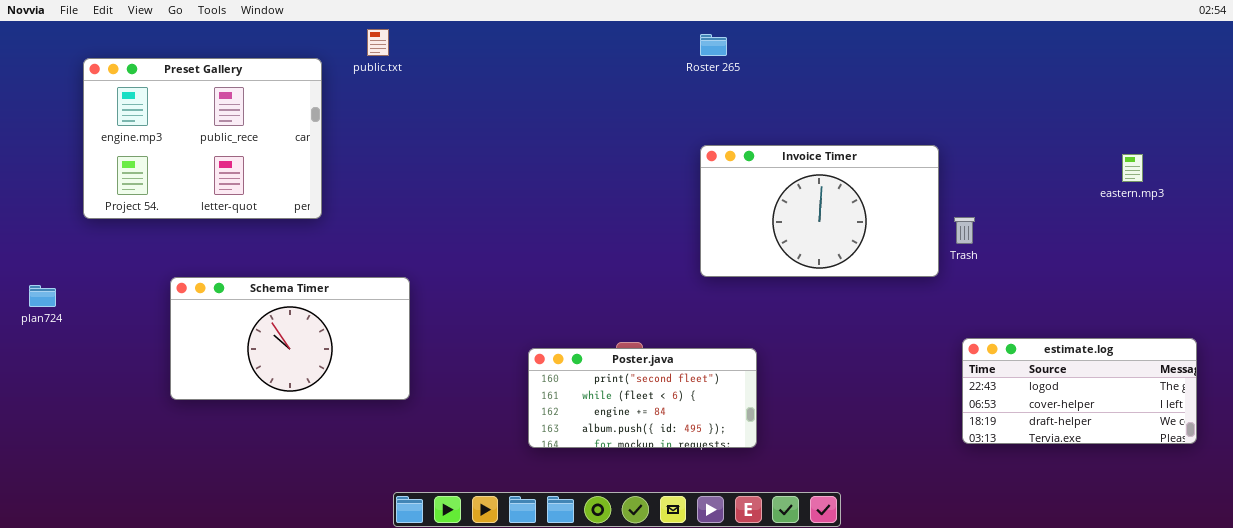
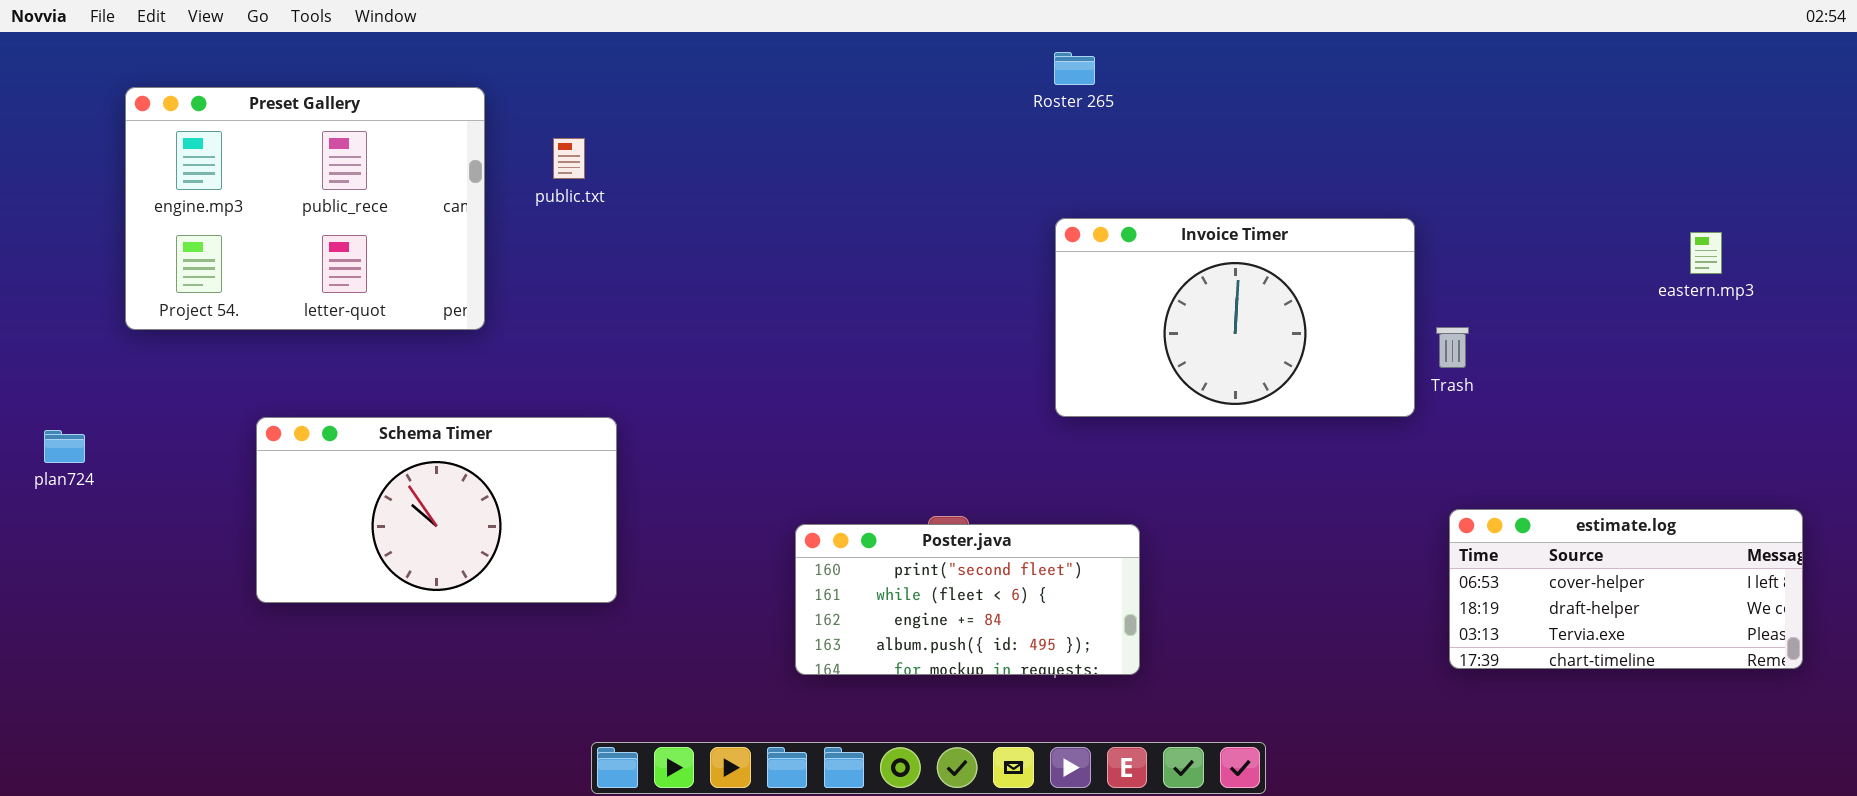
public.txt: [367,29,389,56] -> [553,138,585,179], moved
estimate.log: [962,338,1197,444] -> [1449,509,1803,669], scrolled down 1 row

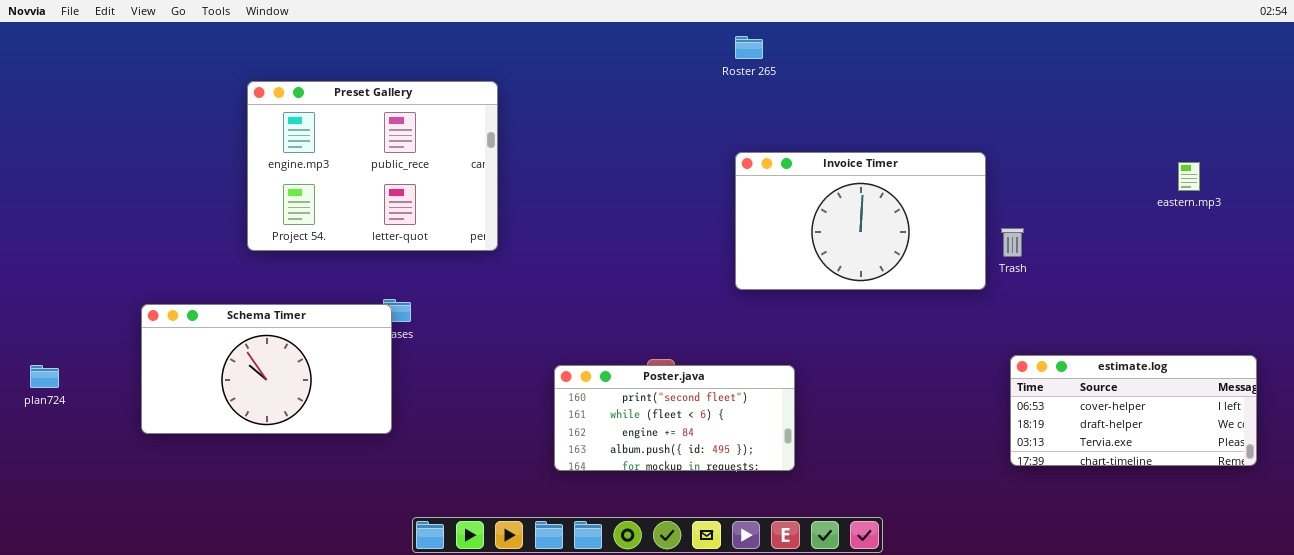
Preset Gallery: [125,87,485,330] -> [247,81,498,251], moved
Schema Timer: [256,417,617,603] -> [141,304,392,434], moved
plan724: [44,430,85,463] -> [30,365,59,388], moved

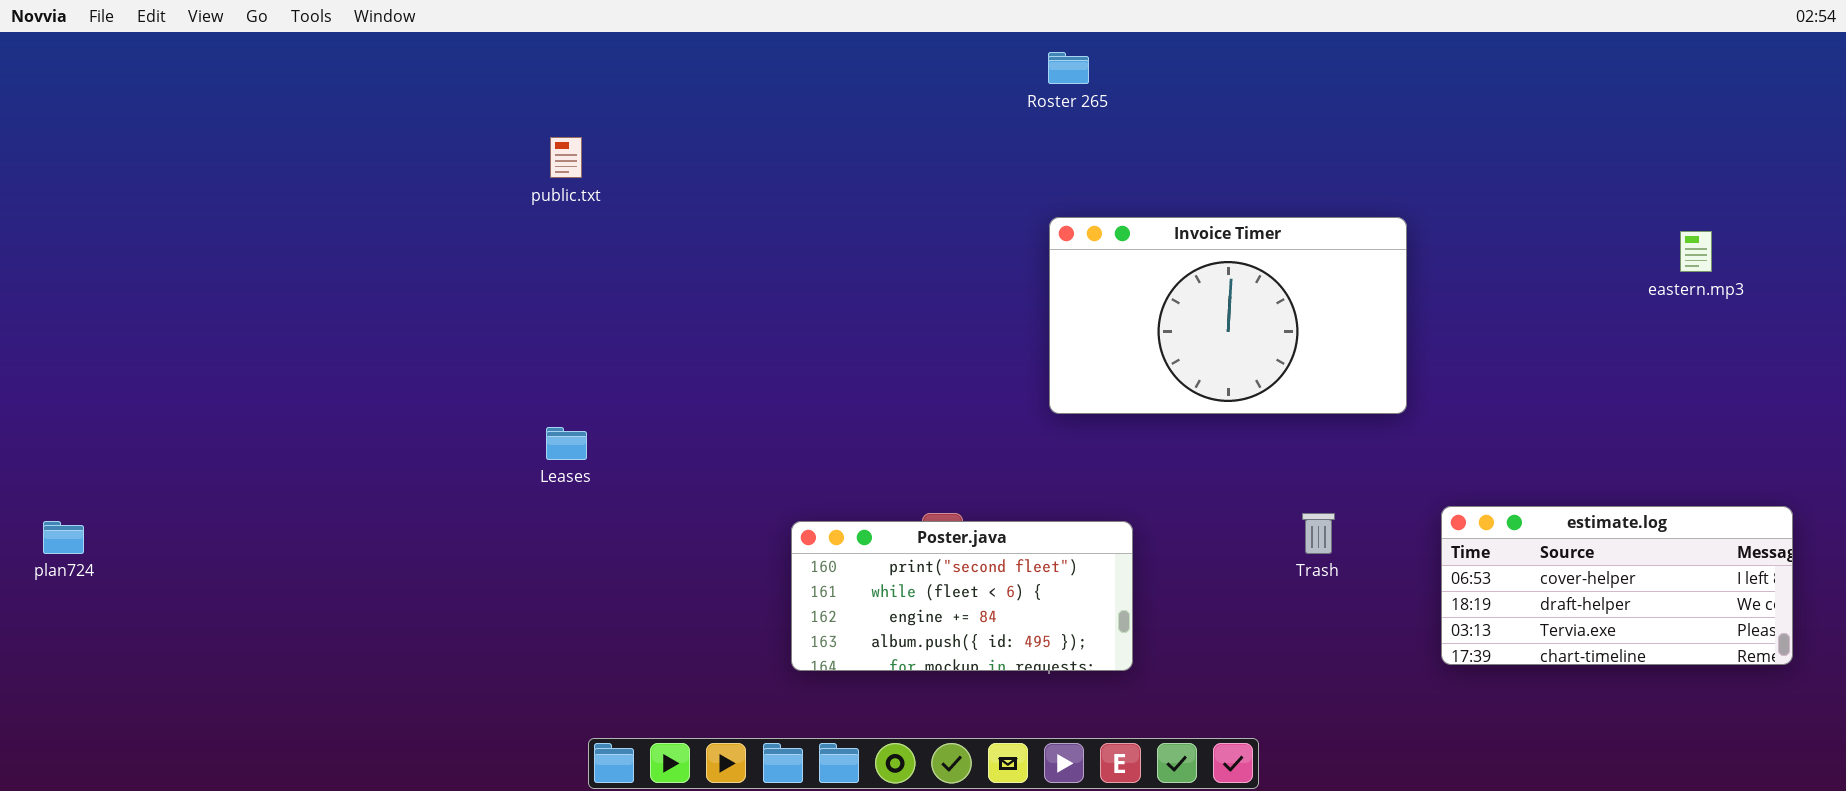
Preset Gallery: [247,81,498,251] -> none, closed
Trash: [1001,228,1024,257] -> [1302,513,1335,554], moved
Schema Timer: [141,304,392,434] -> none, closed

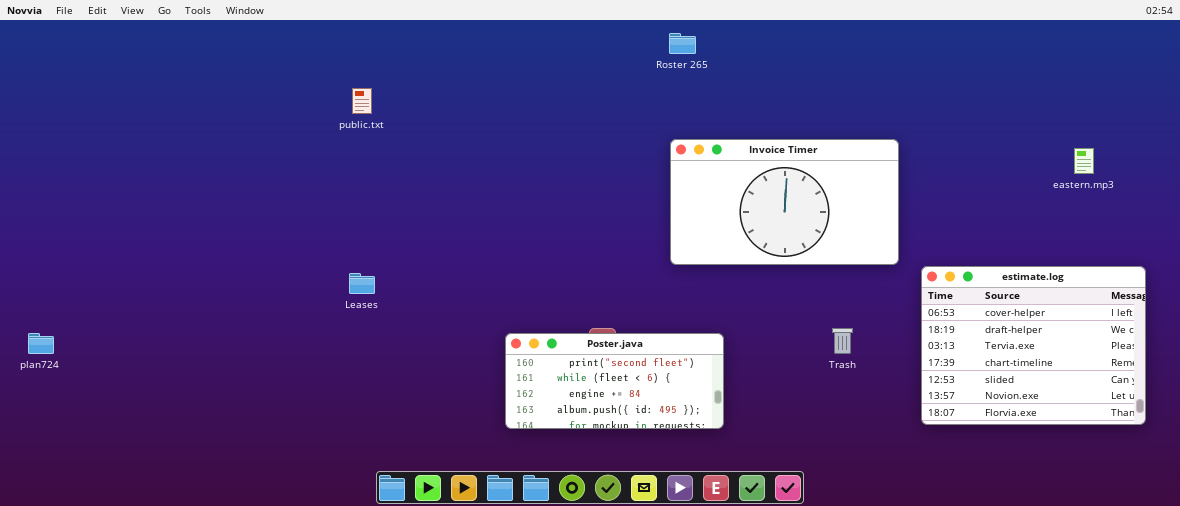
estimate.log: [1441,506,1793,665] -> [921,266,1146,425], resized

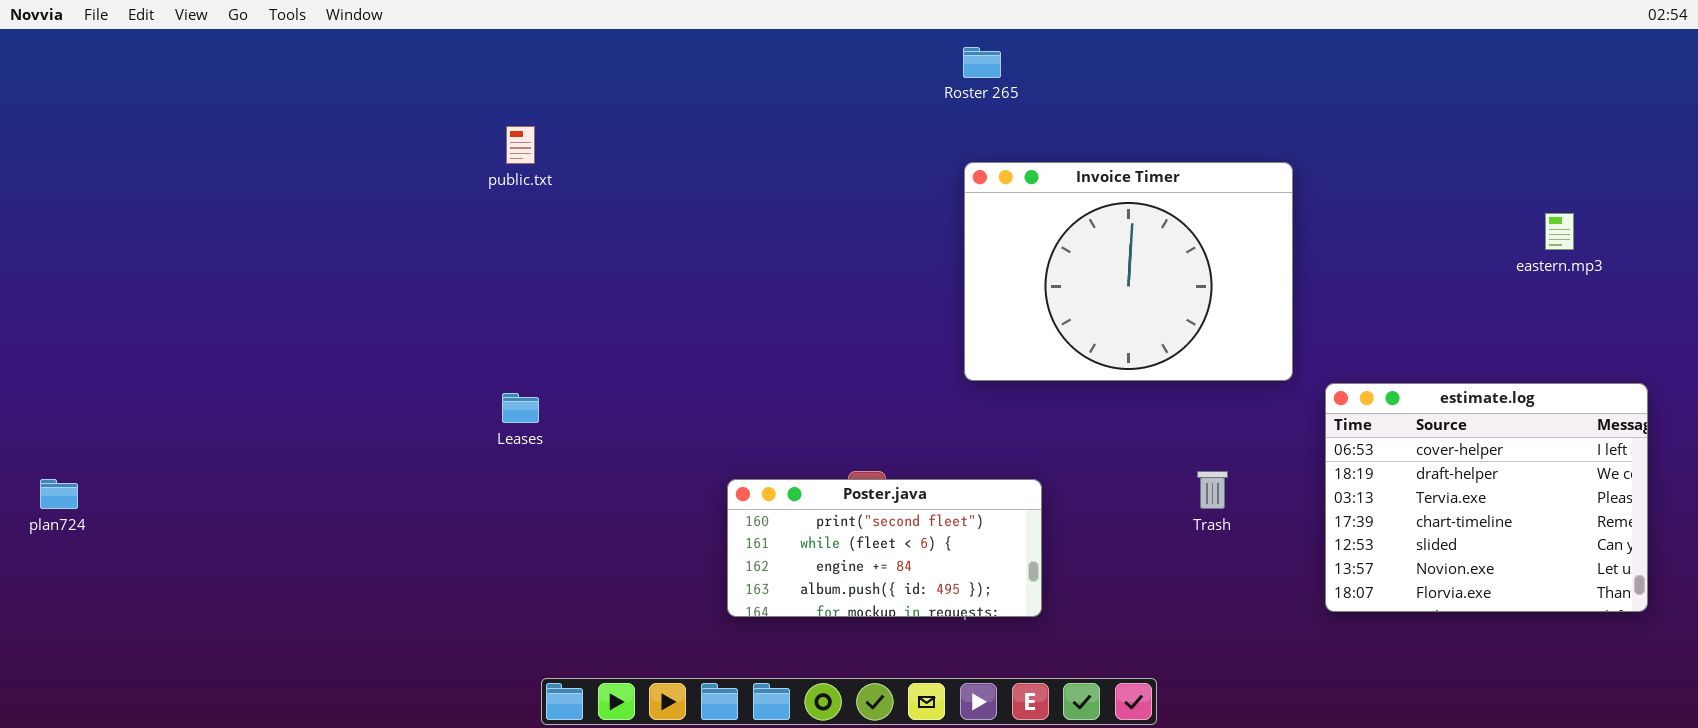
Invoice Timer: [670,139,899,265] -> [964,162,1293,381], resized

